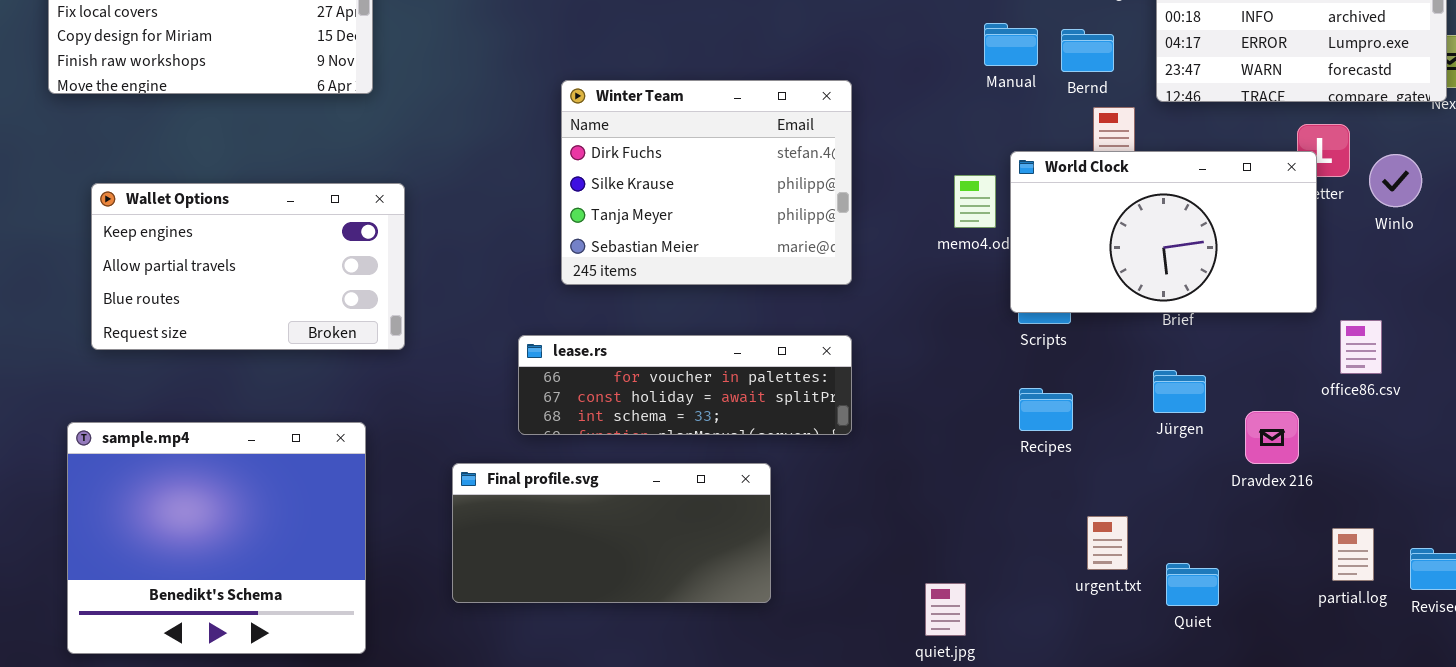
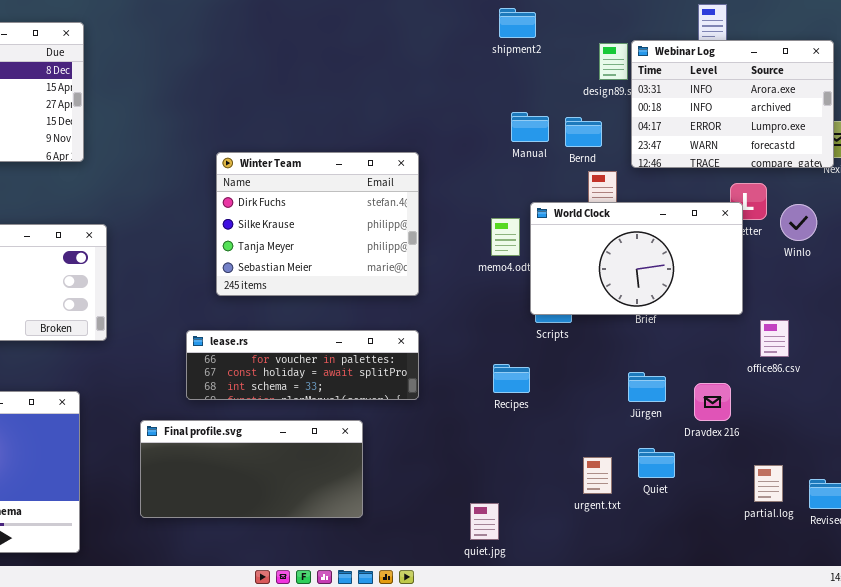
Jürgen: [1153,370,1206,413] -> [628,372,666,402], moved
Recipes: [1019,388,1073,431] -> [493,364,530,393], moved
Quiet: [1166,563,1219,606] -> [638,448,675,478], moved

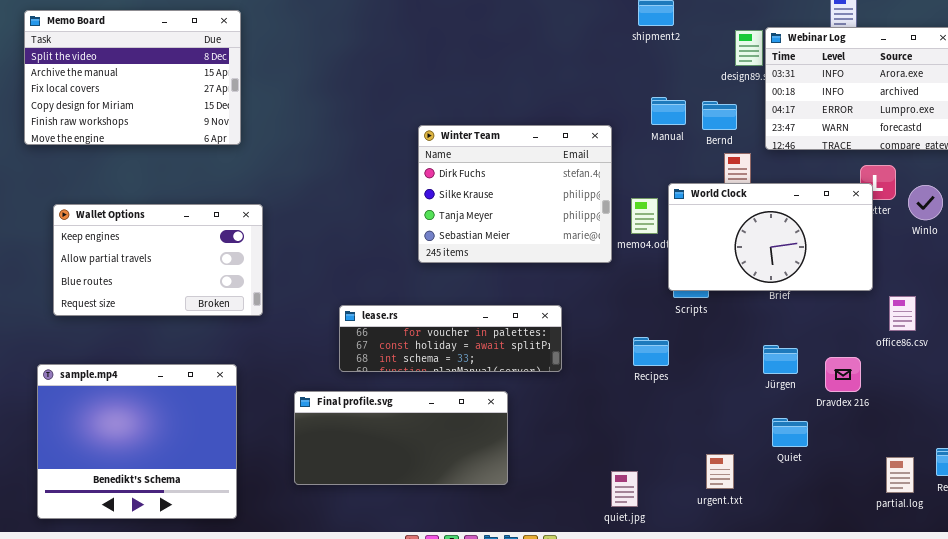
Winter Team: [216,152,419,296] -> [418,125,612,263], moved
urgent.txt: [583,457,612,494] -> [706,454,734,489], moved
partial.log: [754,465,783,502] -> [886,457,914,493], moved

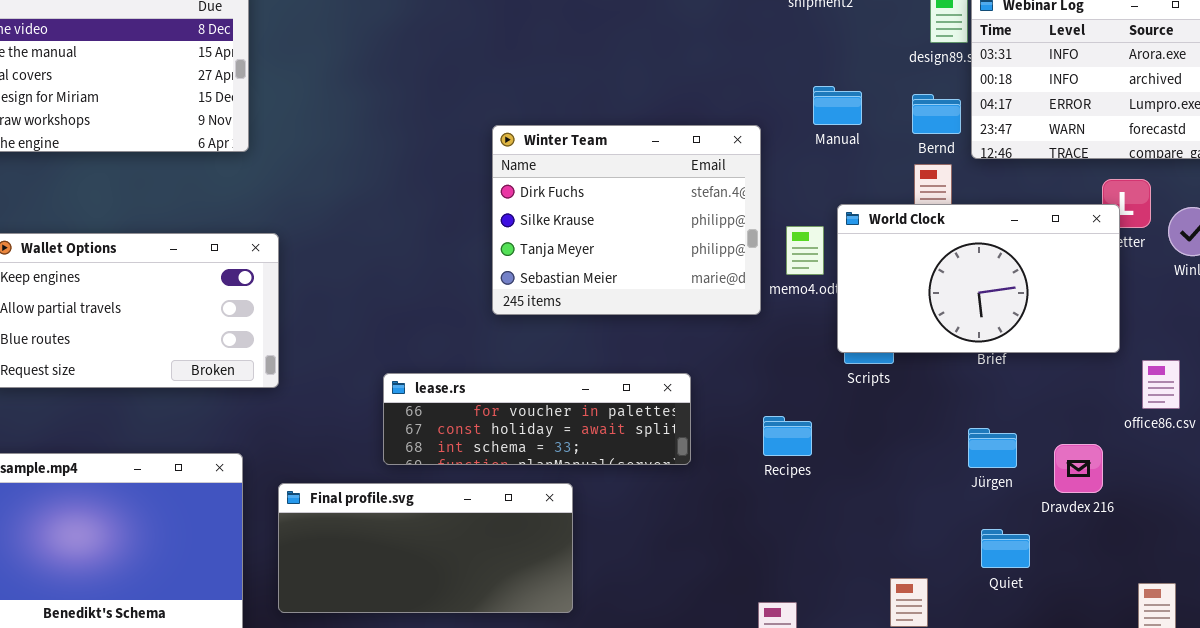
Bernd: [702,101,737,130] -> [912,94,961,134], moved
Recipes: [633,337,669,366] -> [763,416,812,456], moved
Final profile.svg: [294,391,508,485] -> [278,483,573,613], moved

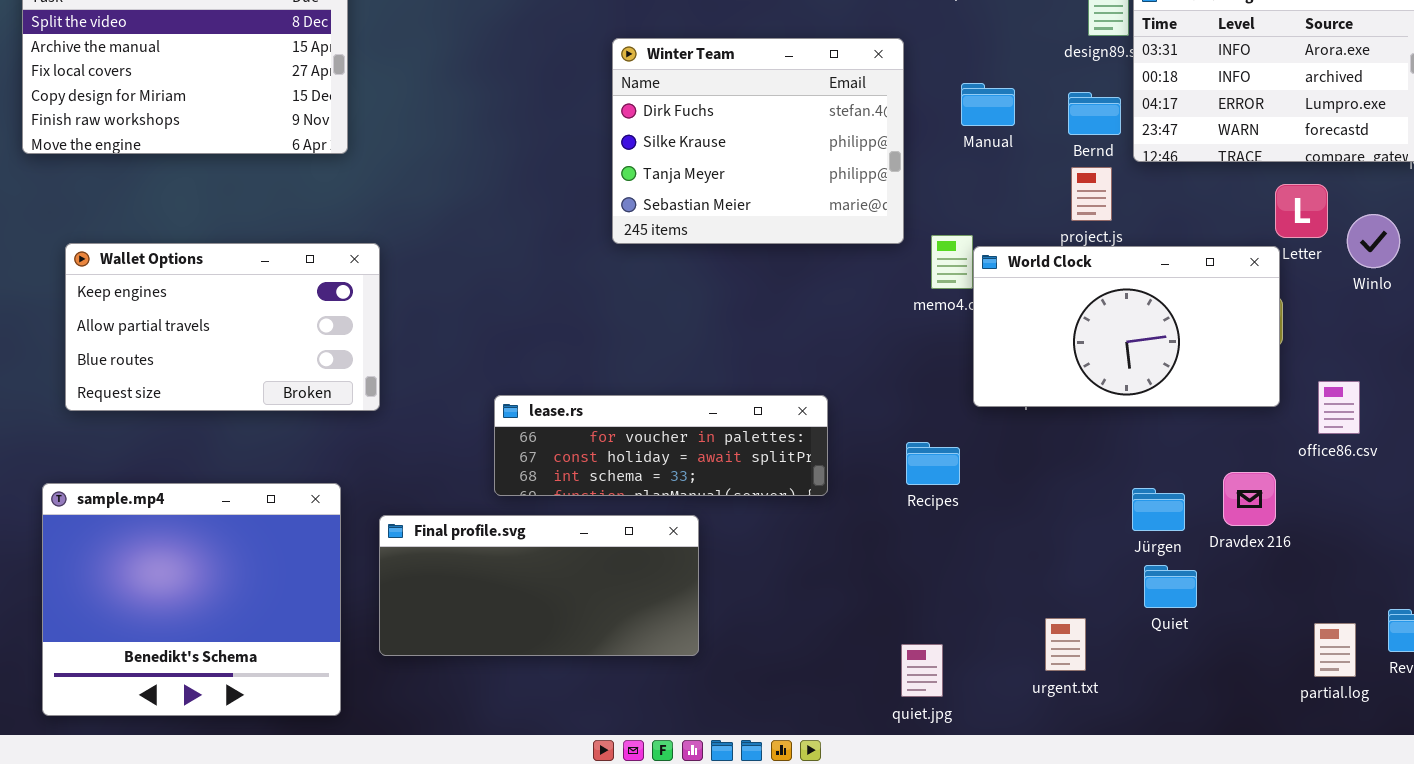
Winter Team: [492,125,761,315] -> [612,38,904,244], moved
World Clock: [837,204,1120,353] -> [973,246,1280,407], moved
Jürgen: [968,428,1017,468] -> [1132,488,1185,531], moved

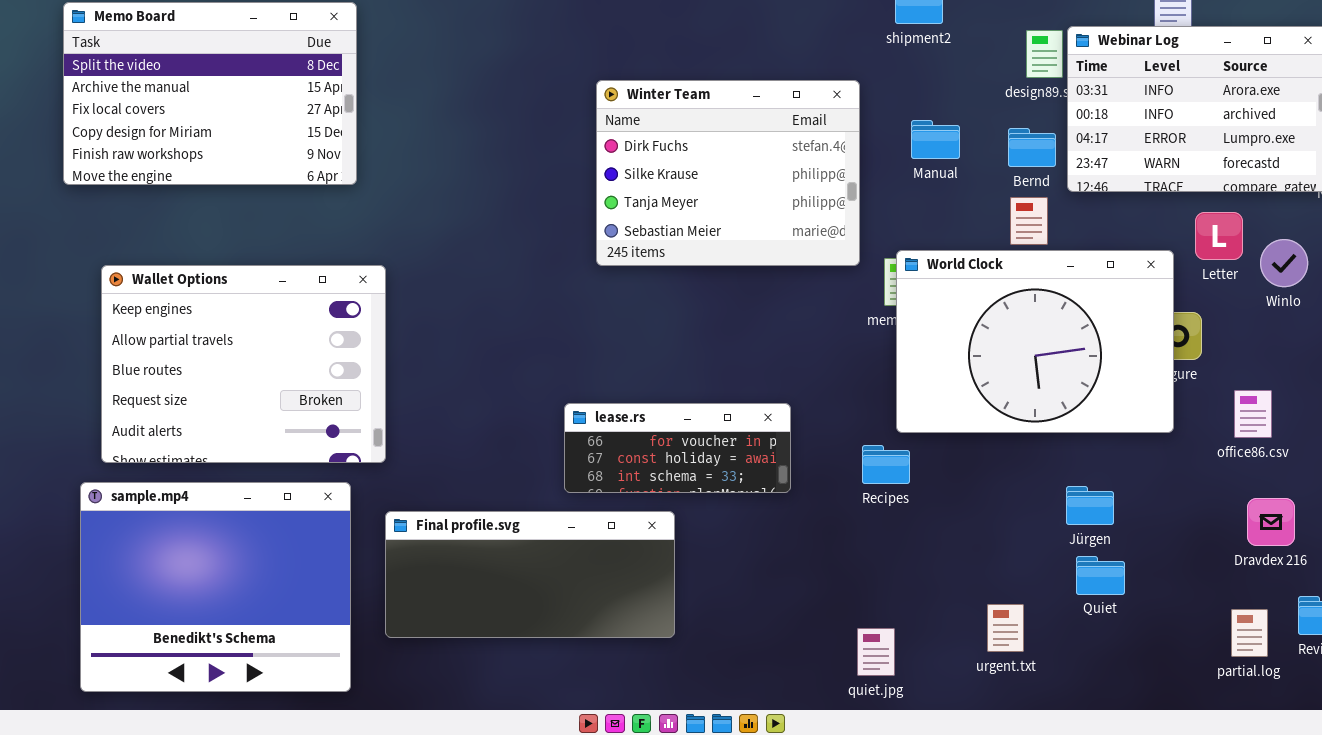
Wallet Options: [65,243,380,411] -> [101,265,386,463], resized
World Clock: [973,246,1280,407] -> [896,250,1174,433], moved, resized
lease.rs: [494,395,828,496] -> [564,403,791,493], resized
Dravdex 216: [1223,472,1276,526] -> [1247,498,1295,546], moved

